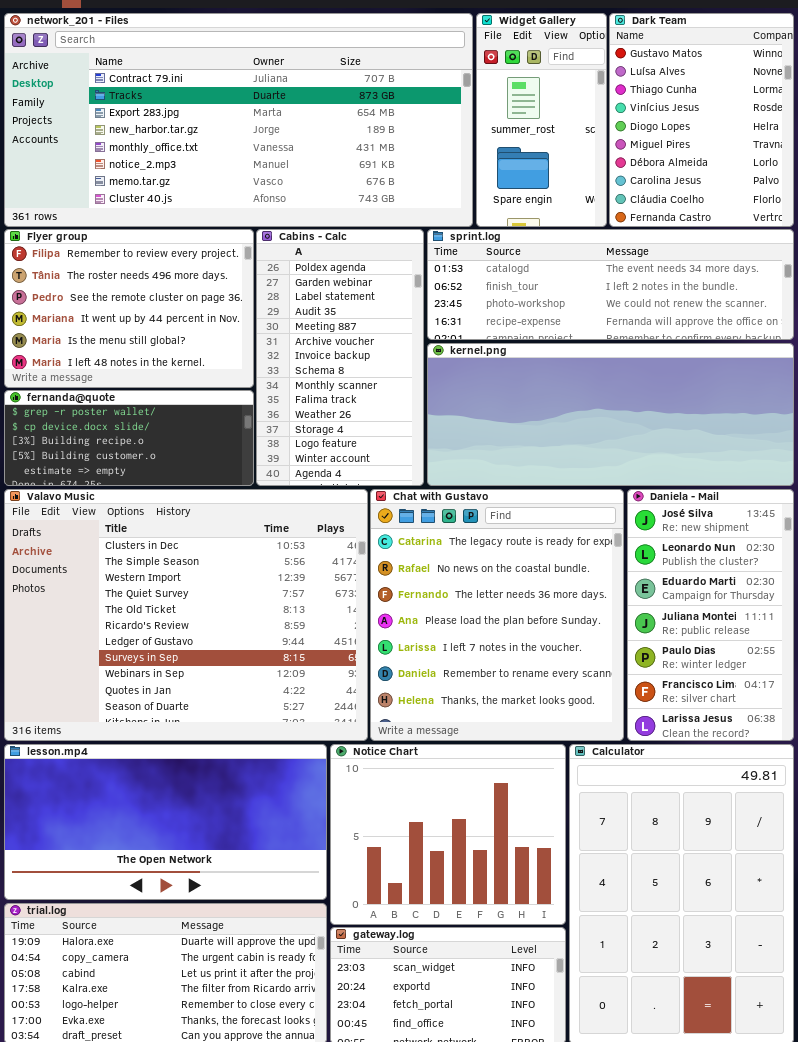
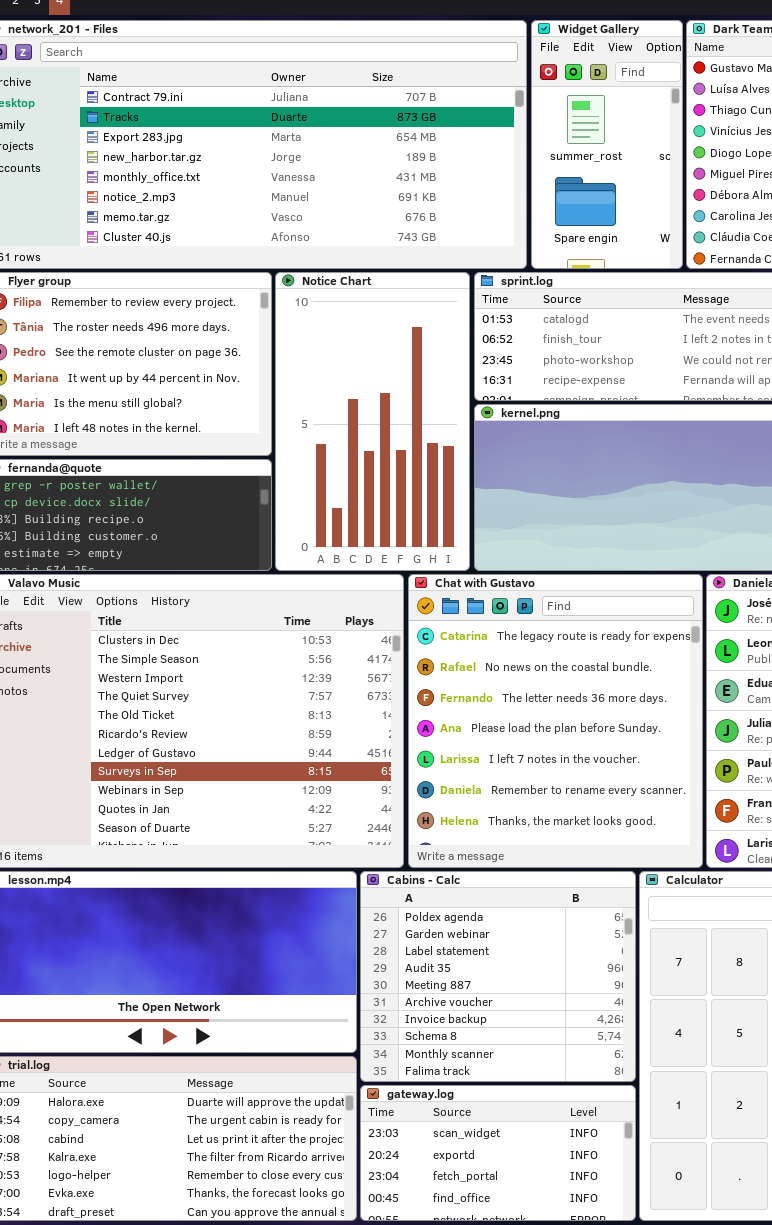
Cabins - Calc: [256,229,424,486] -> [360,871,636,1082], moved, resized
Notice Chart: [330,744,566,925] -> [275,272,470,571], moved, resized

